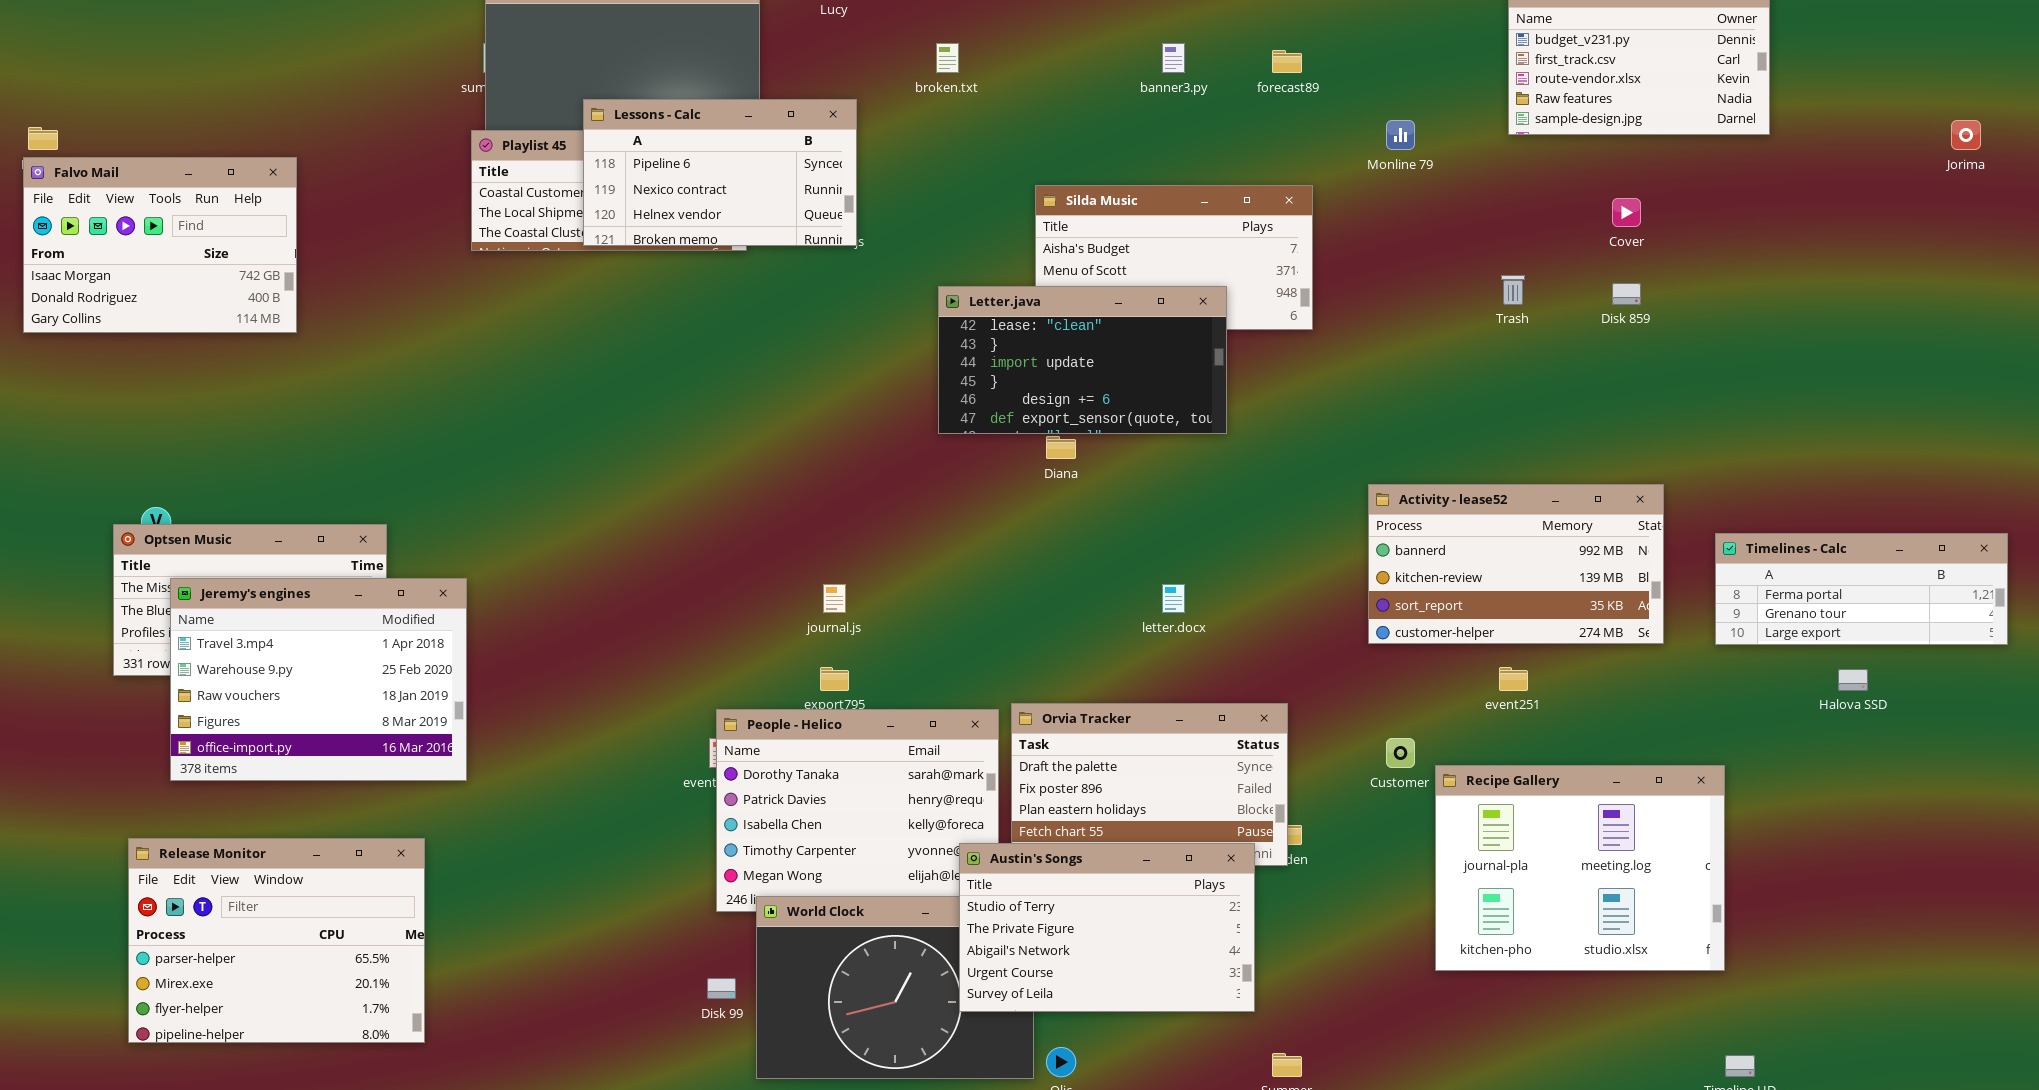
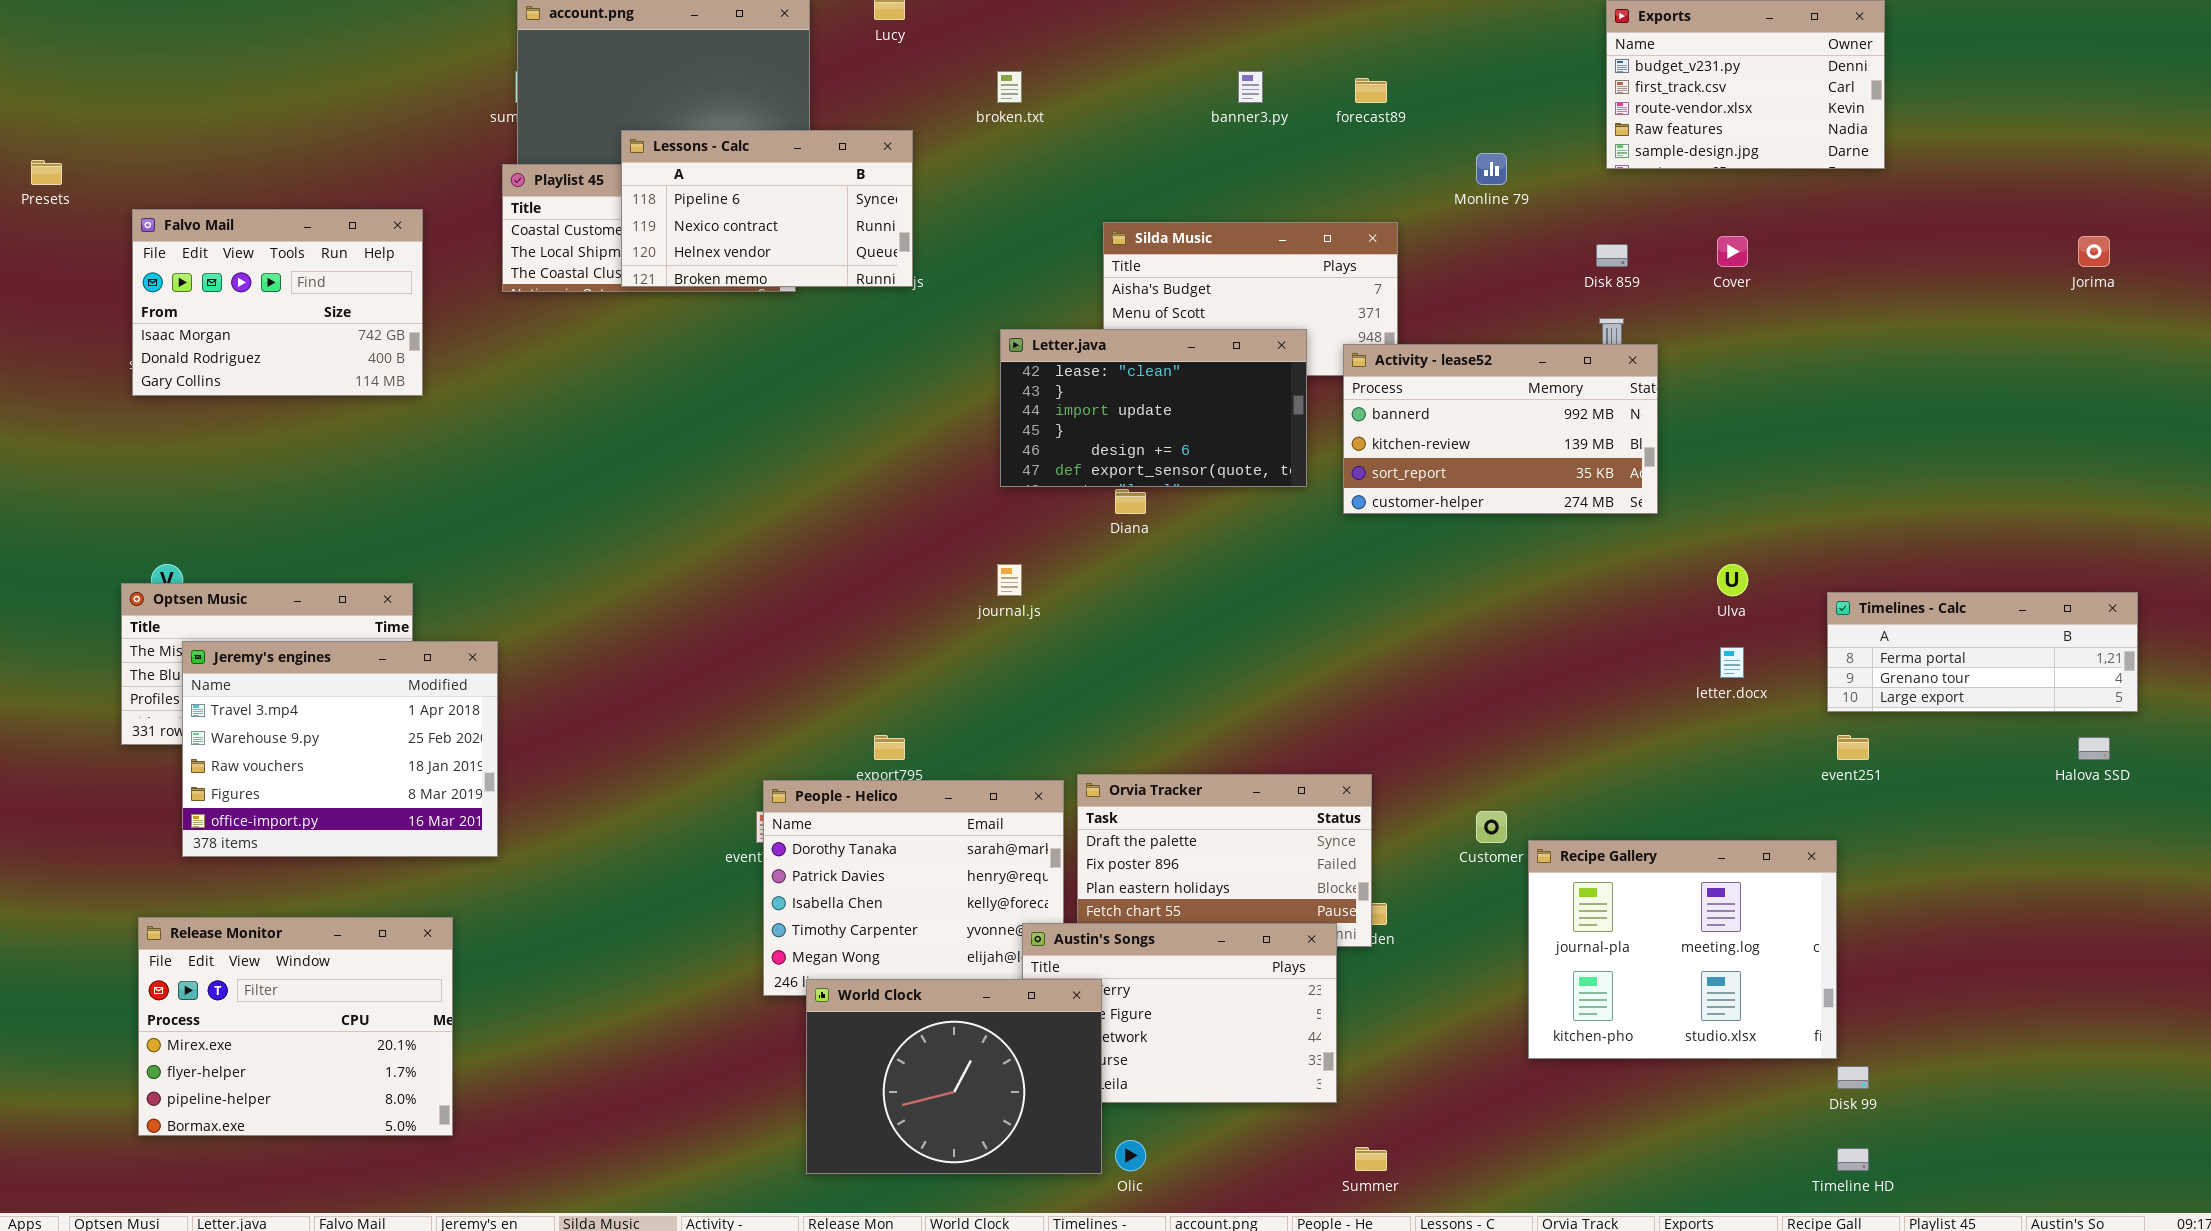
Jorima: [1951,120,1981,150] -> [2078,236,2110,267], moved
Falvo Mail: [23,157,297,333] -> [132,209,423,396], moved
Disk 859: [1612,283,1641,305] -> [1596,244,1628,267], moved
Activity - lease52: [1368,484,1664,644] -> [1343,344,1658,514], moved
journal.js: [823,584,846,613] -> [997,564,1022,596], moved
letter.docx: [1162,584,1185,613] -> [1720,647,1744,678], moved
event251: [1499,667,1528,691] -> [1837,735,1869,760], moved
Halova SSD: [1838,669,1868,691] -> [2078,737,2110,760], moved
Release Monitor: [128,838,425,1043] -> [138,917,453,1136], scrolled down 1 row
World Clock: [756,896,1034,1079] -> [806,979,1102,1174], raised
Disk 99: [707,978,736,999] -> [1837,1066,1869,1089], moved

